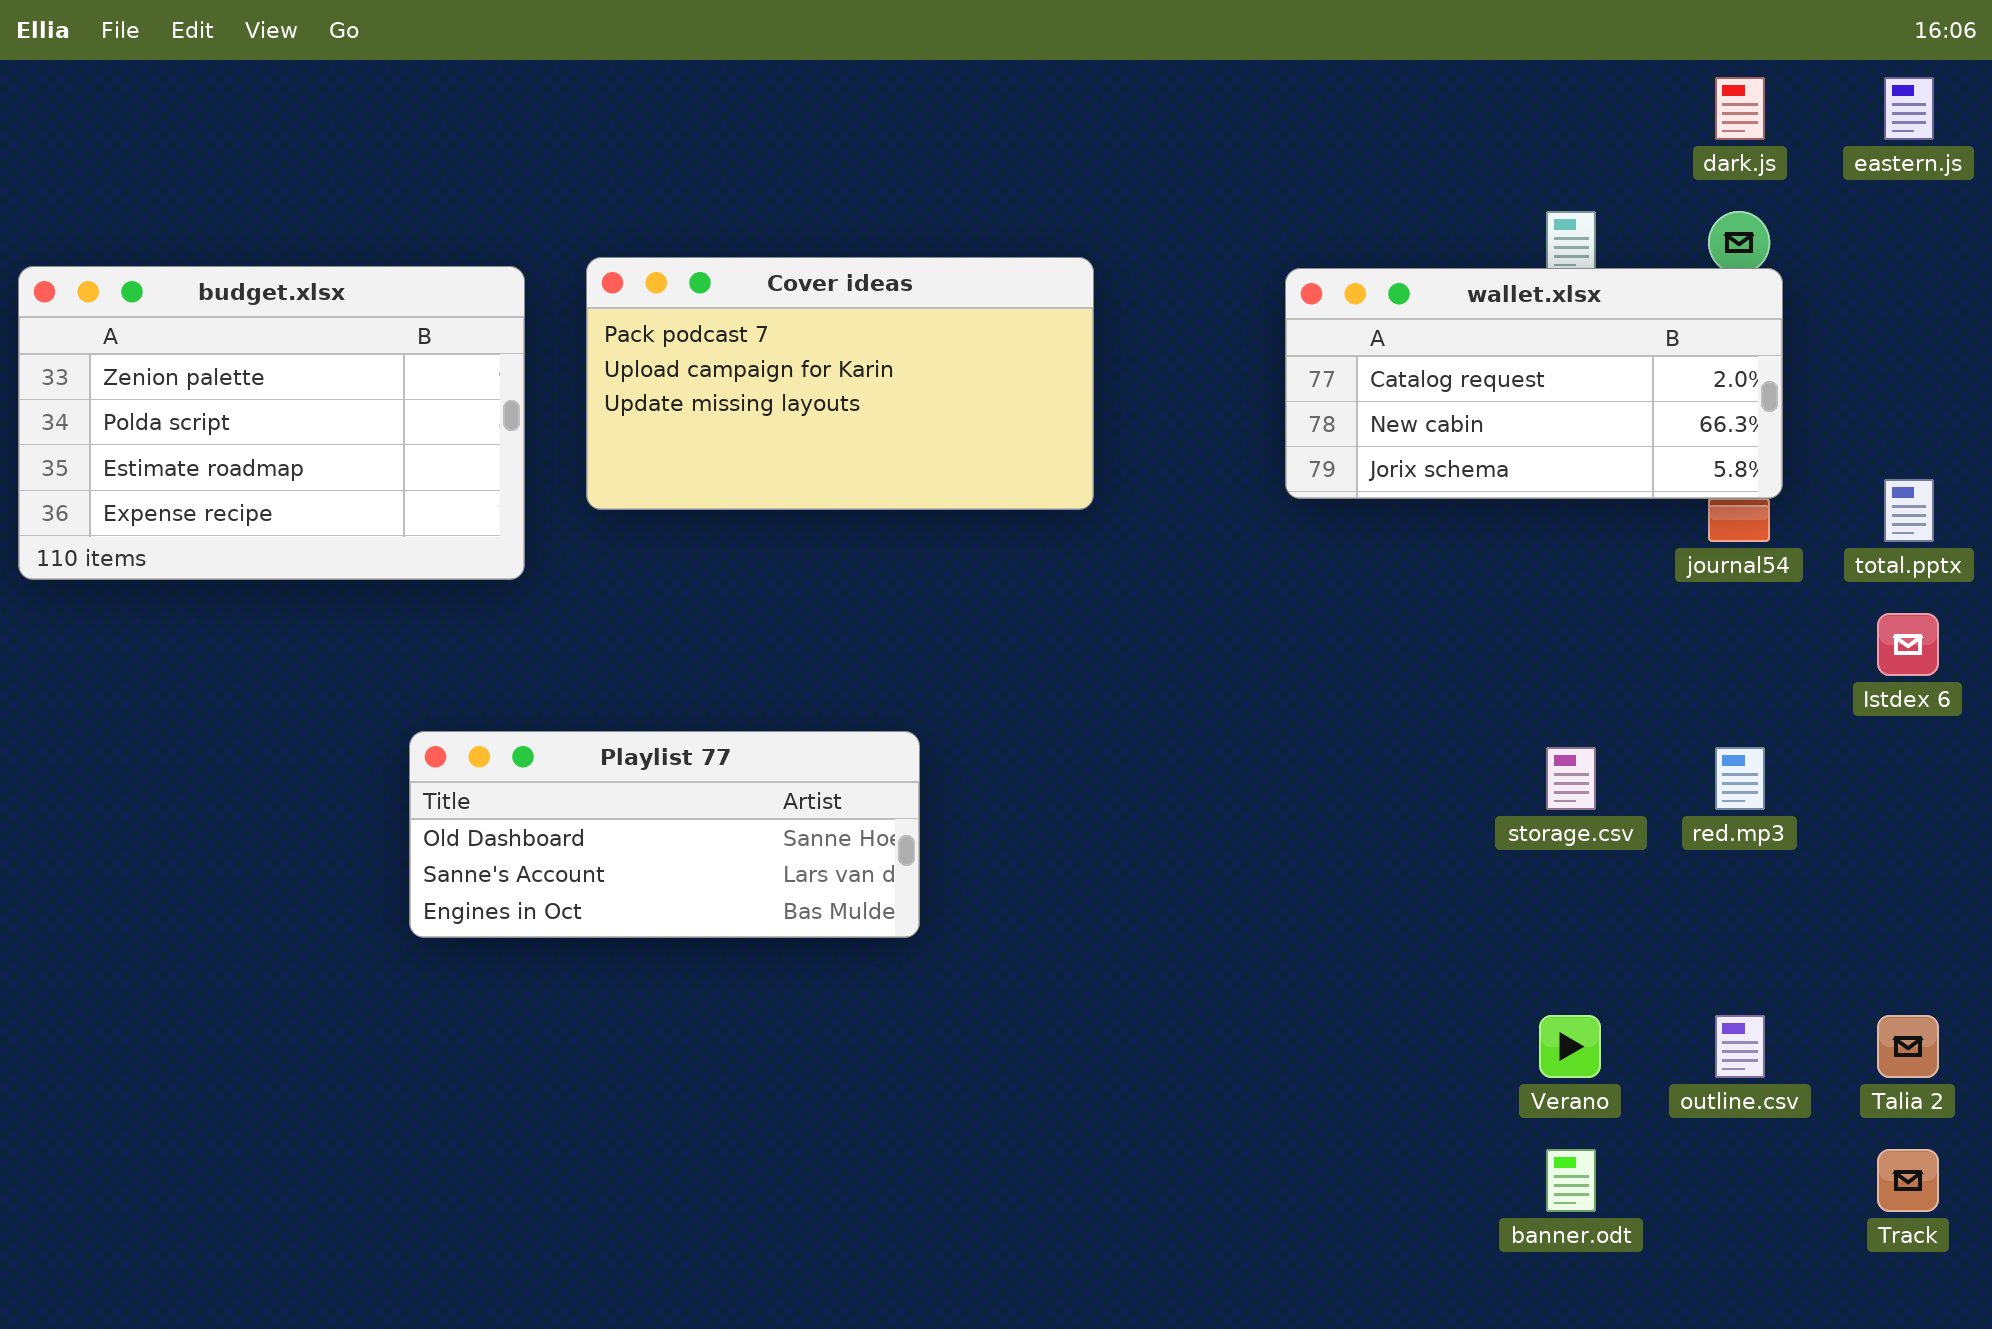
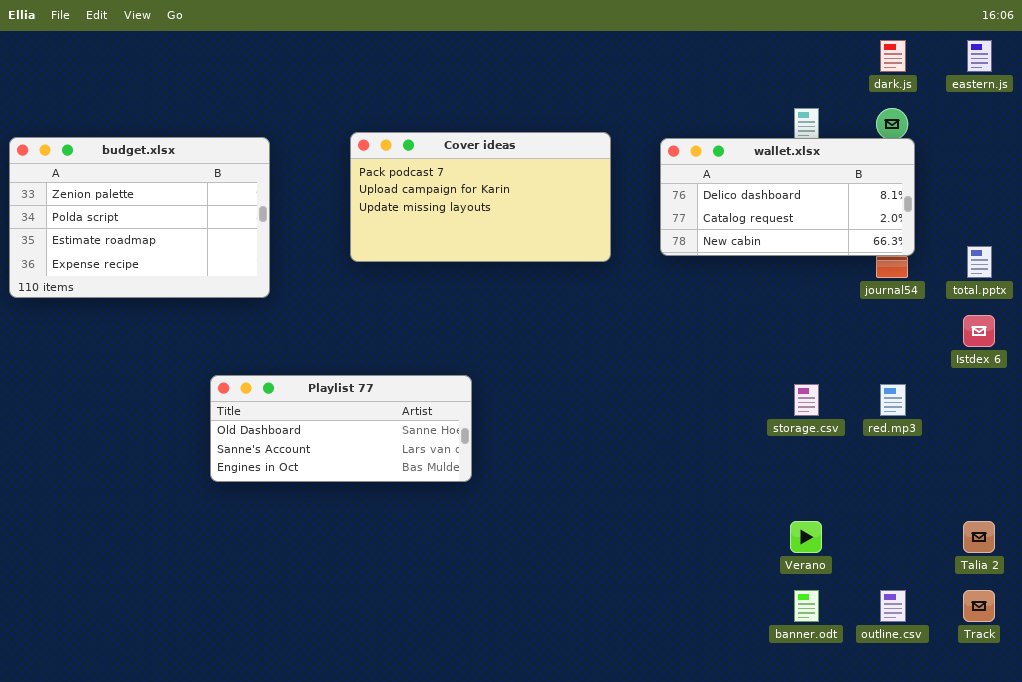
Cover ideas: [586,257,1094,510] -> [350,132,611,262], moved
wallet.xlsx: [1285,268,1783,499] -> [660,138,915,256], scrolled up 1 row
outline.csv: [1715,1015,1765,1078] -> [880,590,906,622], moved

